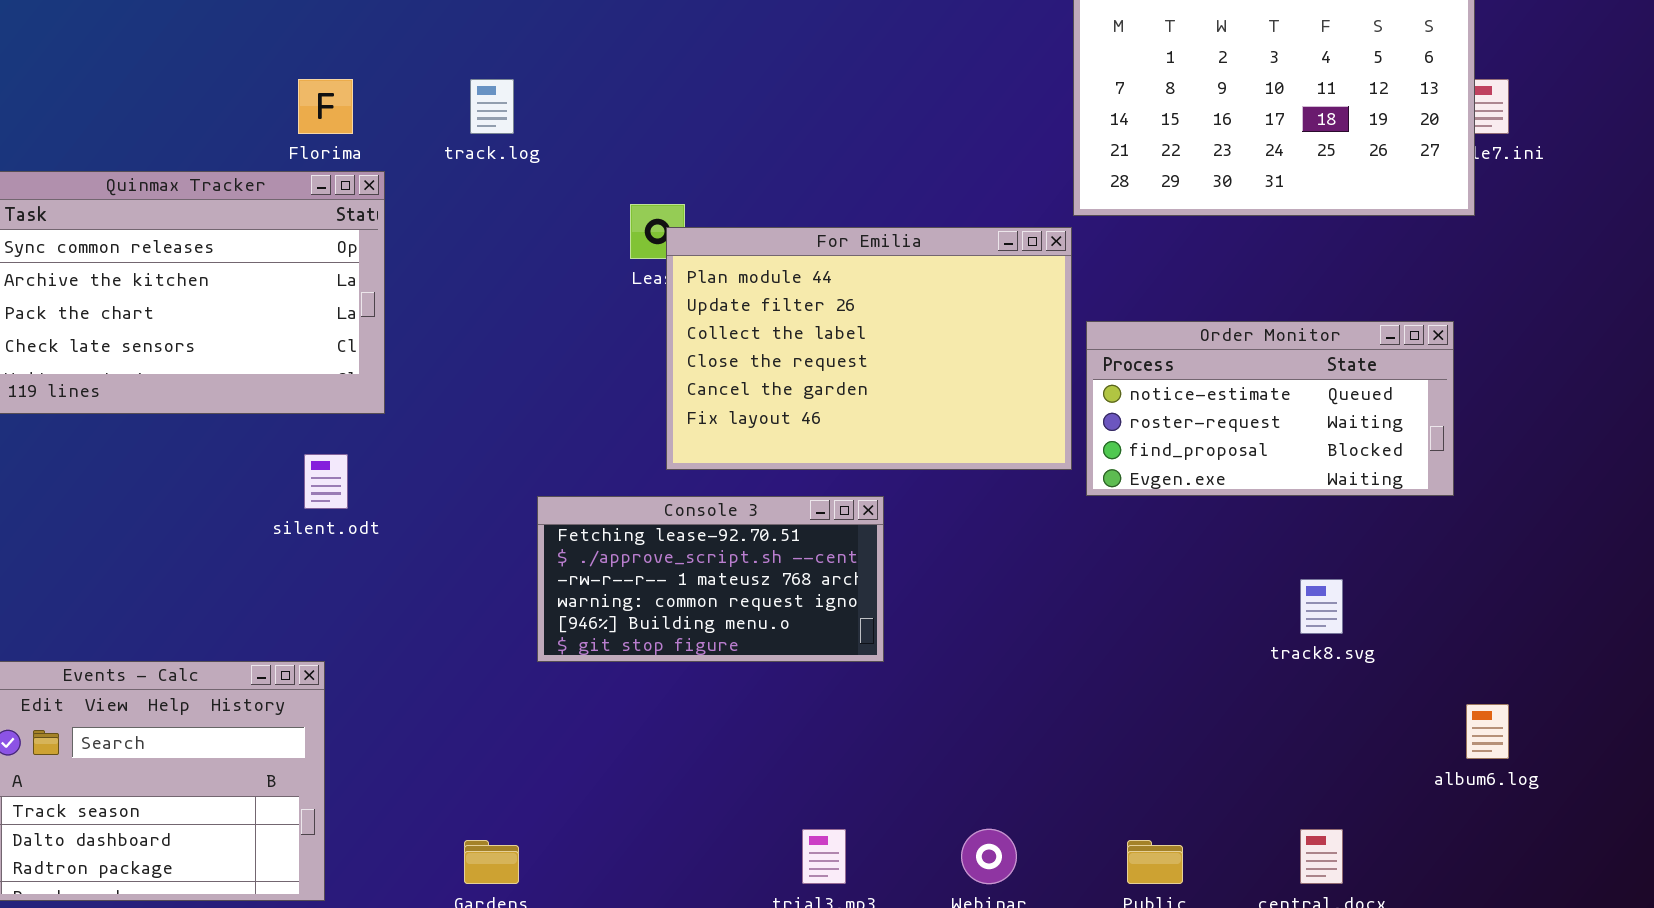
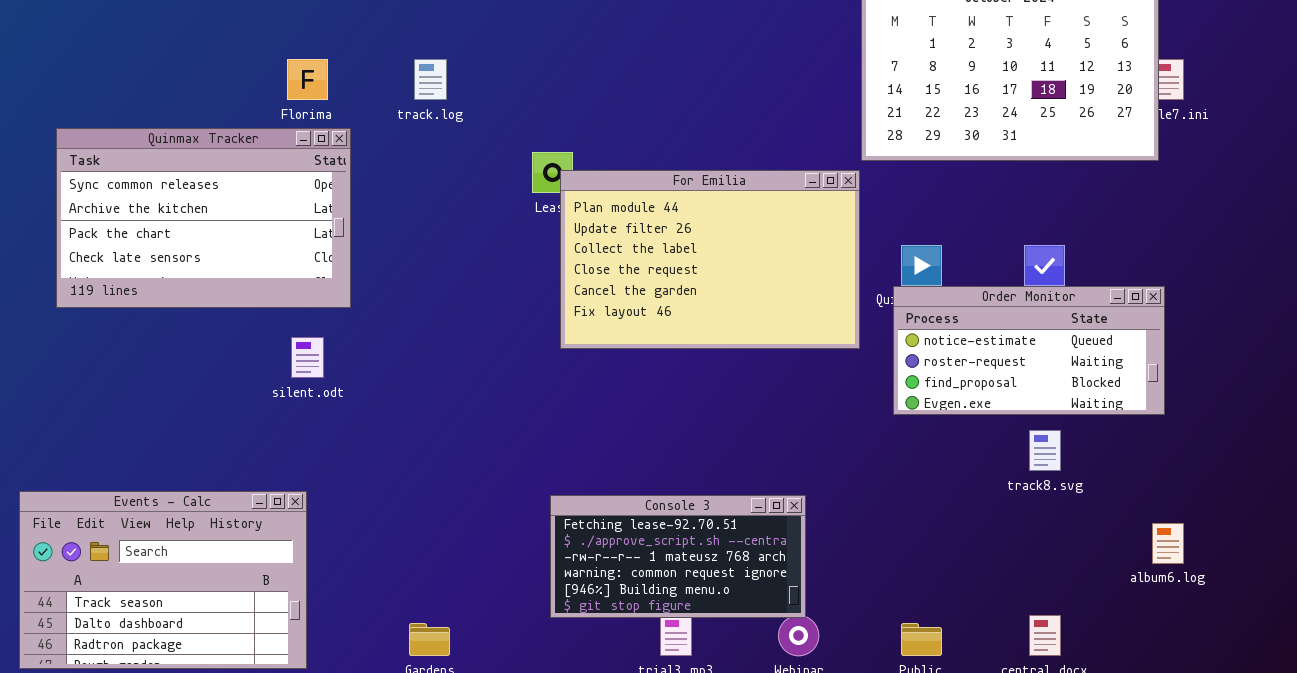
Order Monitor: [1086,321,1454,496] -> [893,286,1165,415], moved
Console 3: [537,496,884,662] -> [550,495,806,618], moved

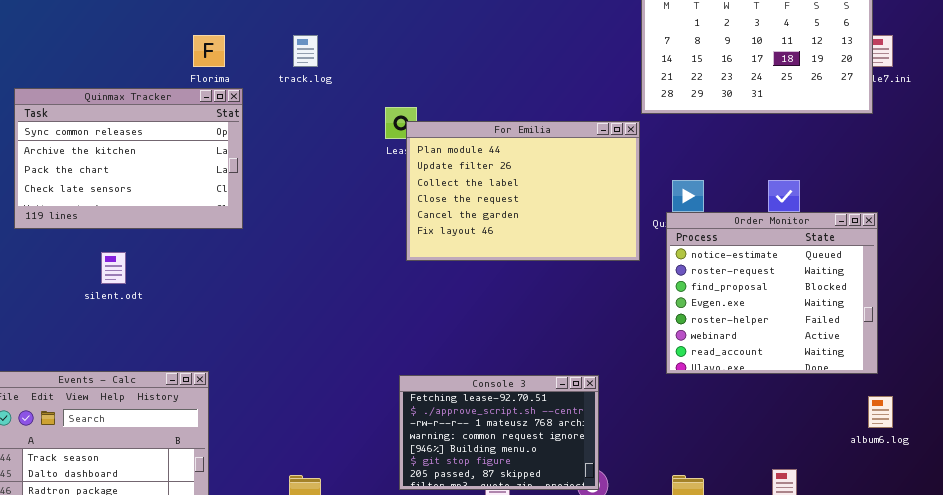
Order Monitor: [893,286,1165,415] -> [666,212,878,374], resized
silent.odt: [291,337,324,378] -> [101,252,126,284], moved
Console 3: [550,495,806,618] -> [399,375,599,490], resized

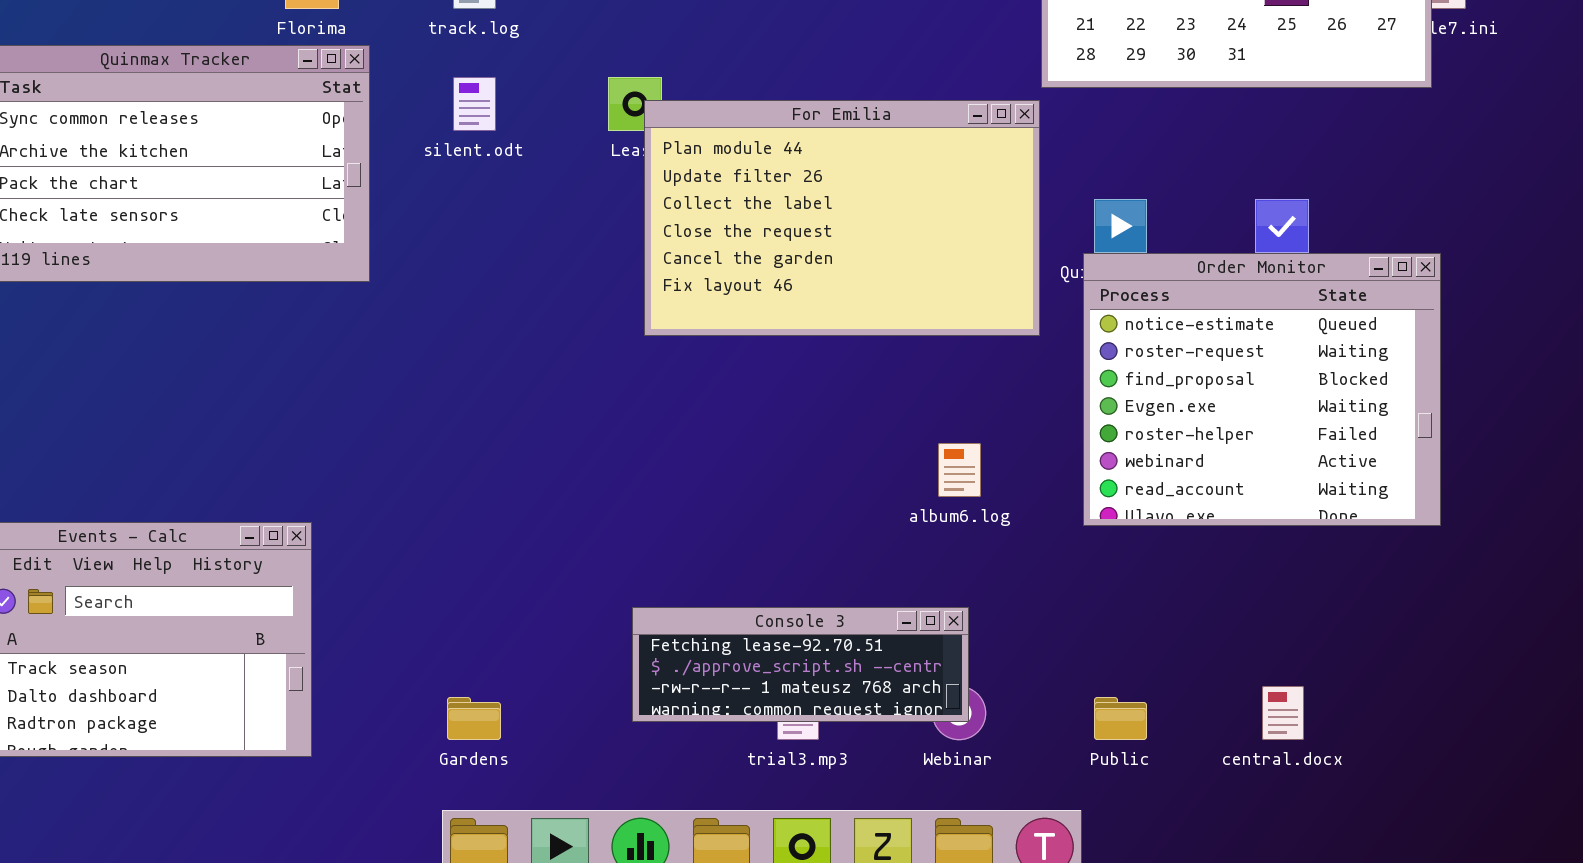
silent.odt: [101,252,126,284] -> [453,77,496,131], moved
Console 3: [399,375,599,490] -> [632,607,969,722], resized
album6.log: [868,396,893,428] -> [938,443,981,497], moved

